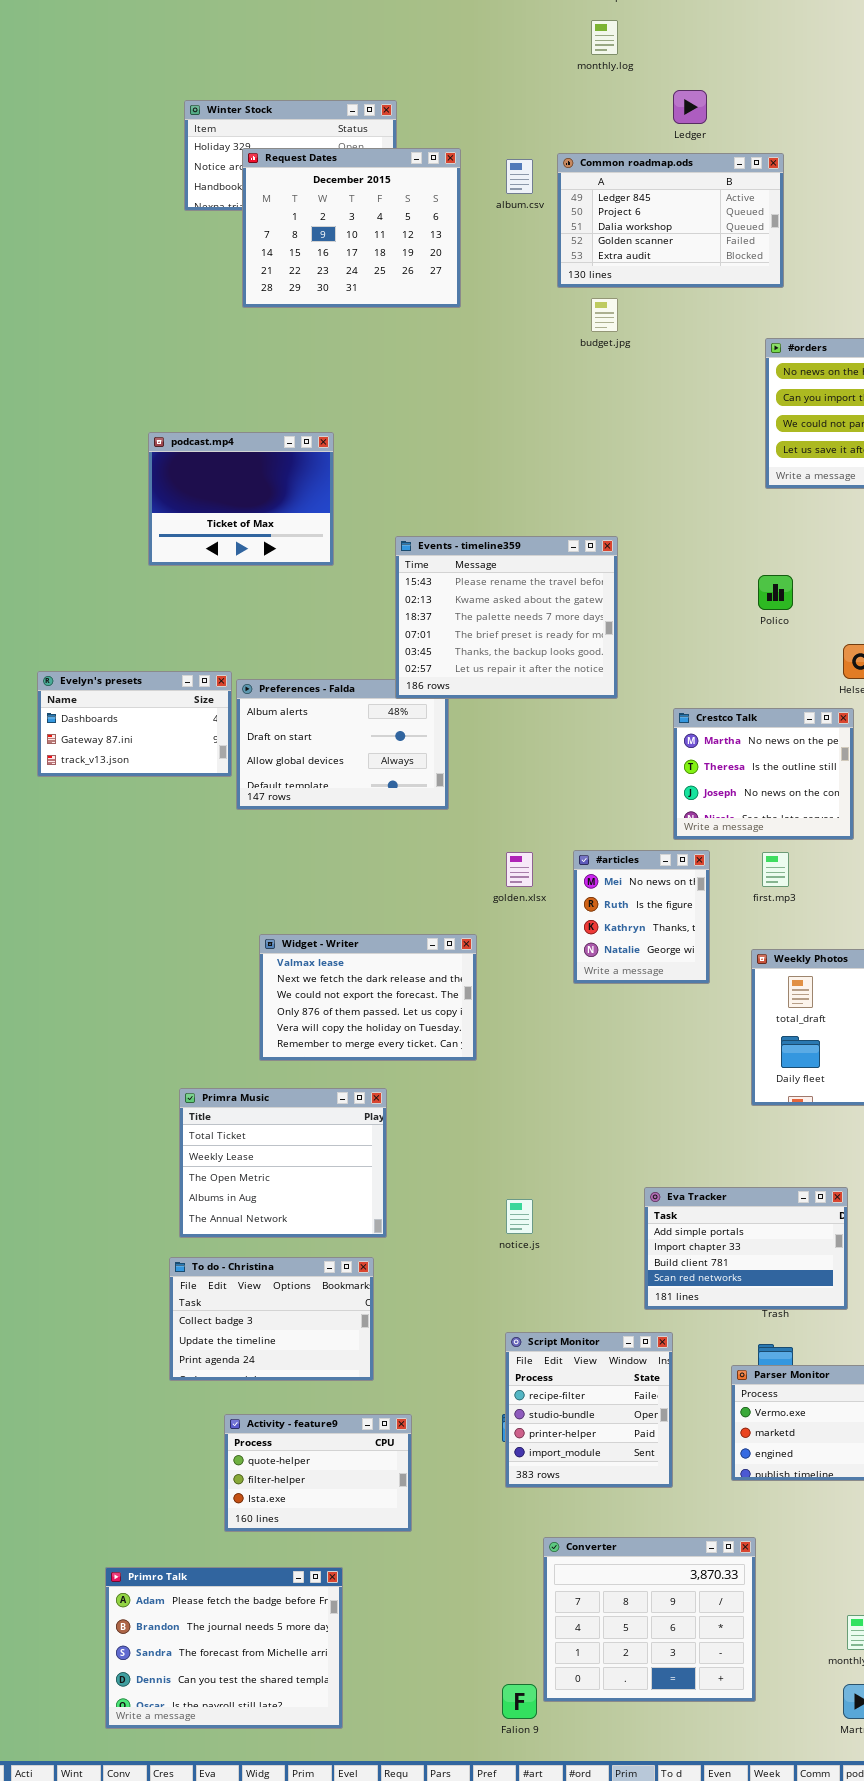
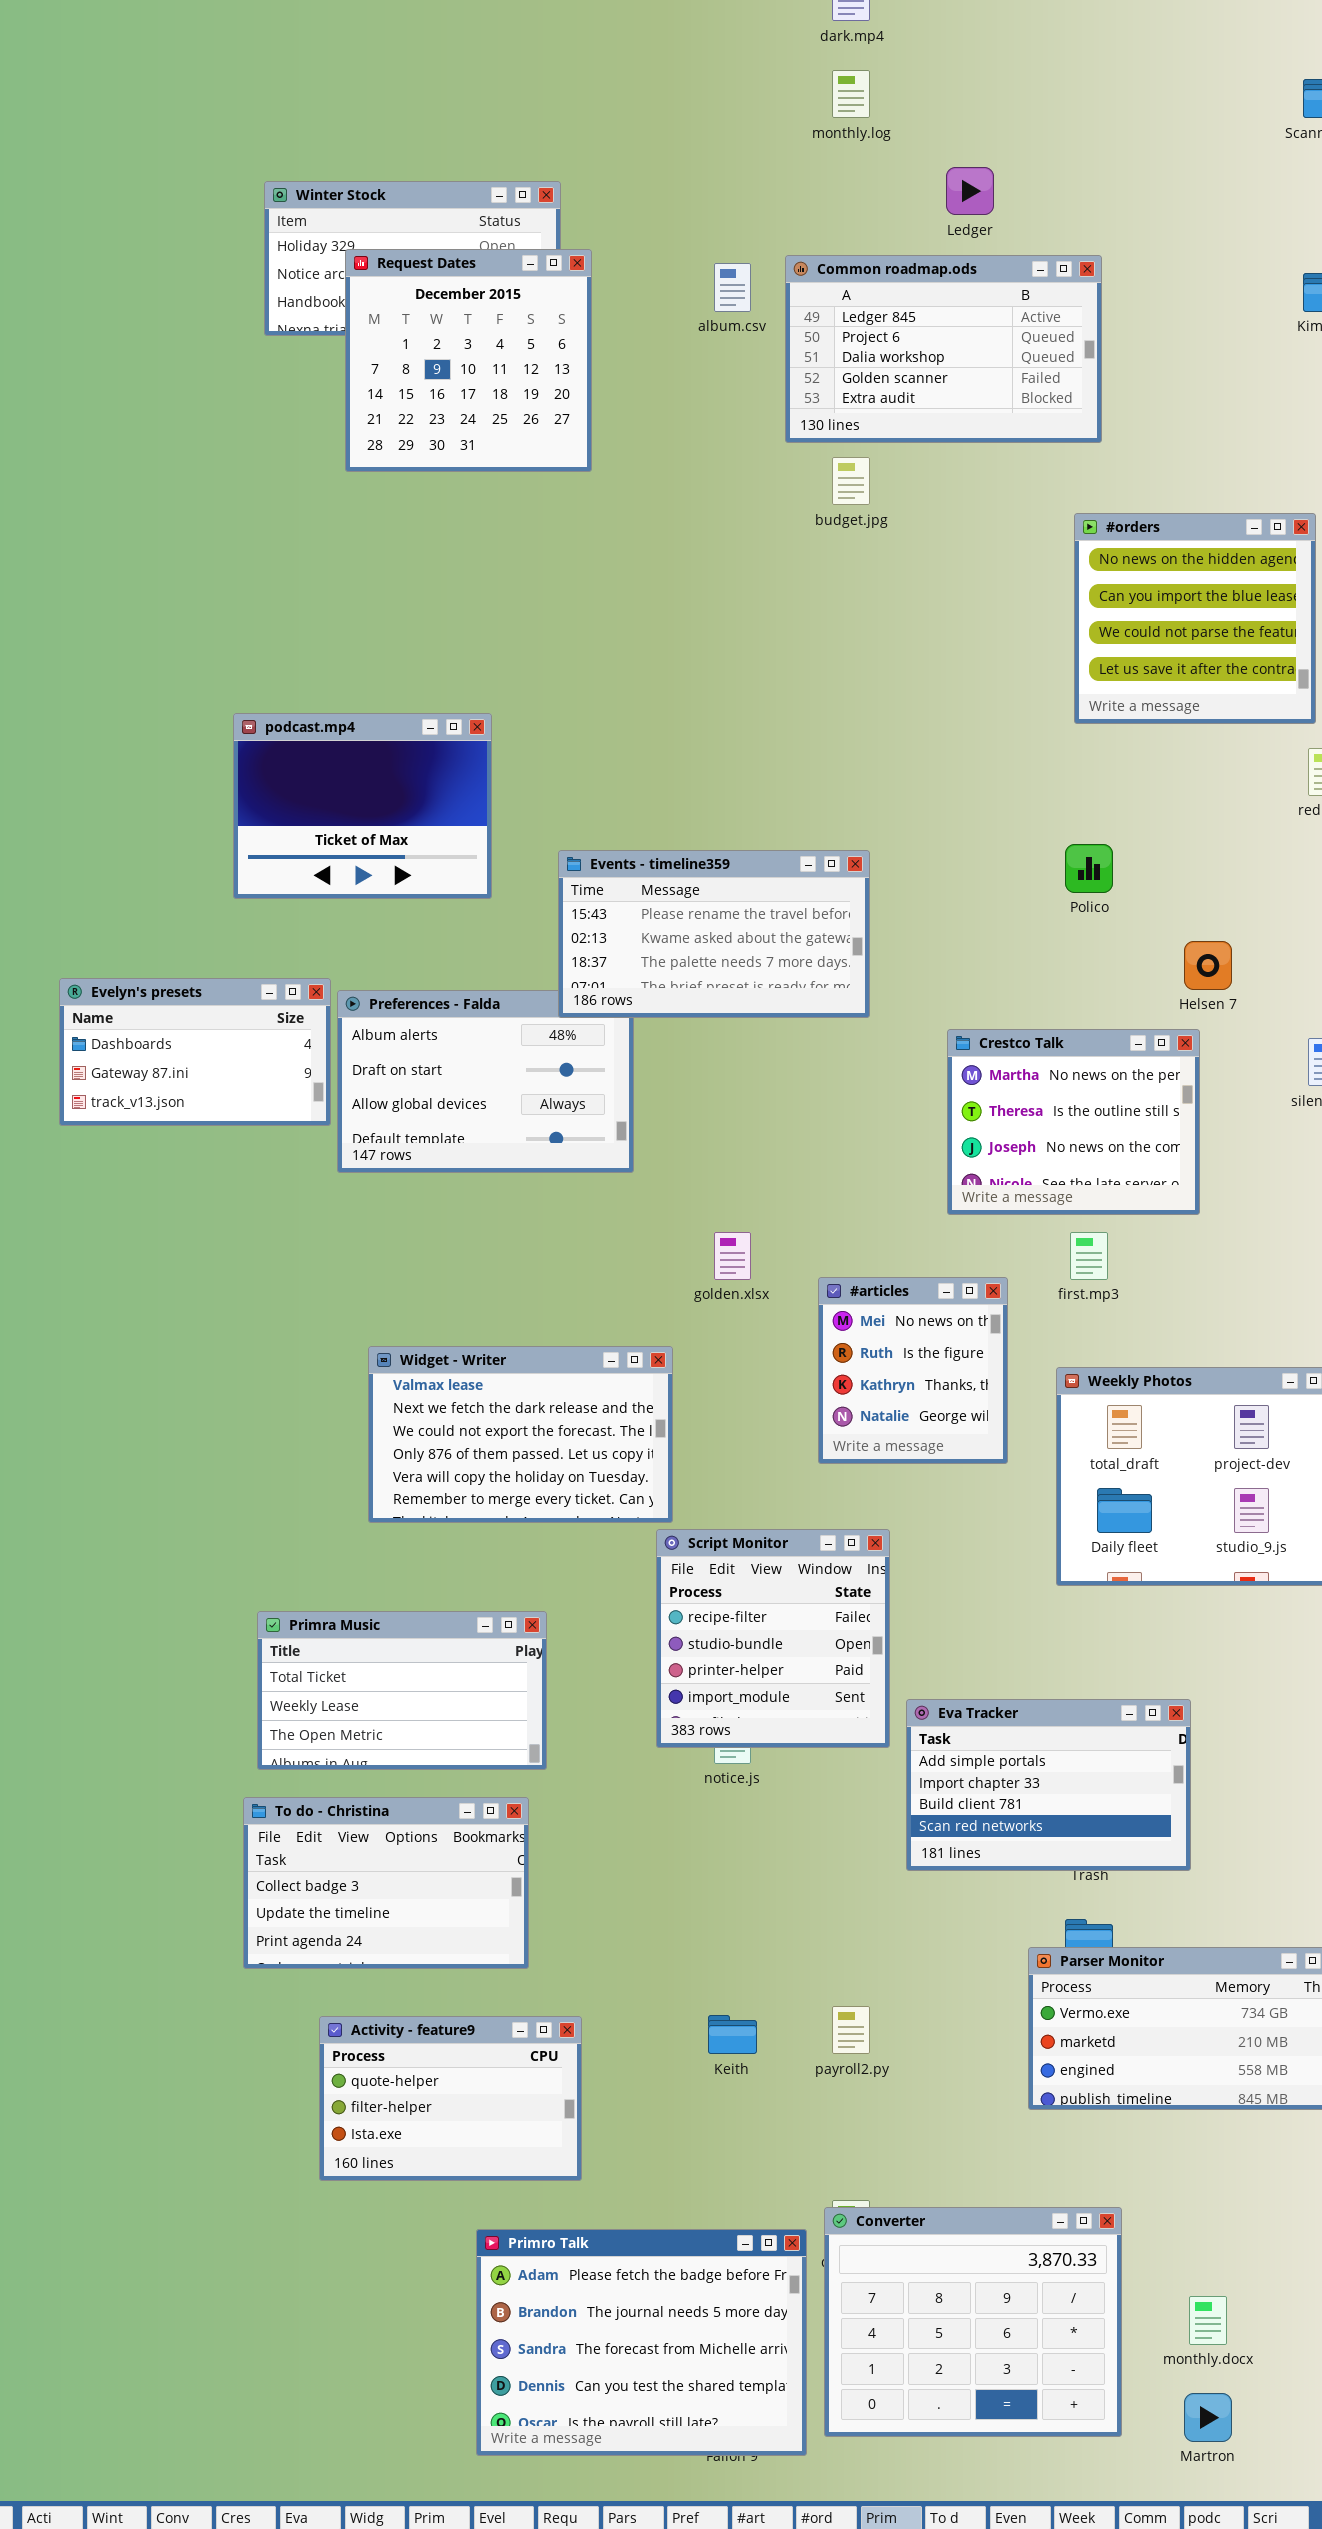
Request Dates: [242,148,461,308] -> [345,249,592,472], resized
podcast.mp4: [148,432,334,566] -> [233,713,492,899], moved
Events - timeline359: [395,536,618,699] -> [558,850,870,1018], resized
#articles: [573,850,710,984] -> [818,1277,1008,1464], moved
Primra Music: [179,1088,387,1238] -> [257,1611,547,1770], resized
Script Monitor: [505,1332,673,1488] -> [656,1529,890,1748], moved
Converter: [543,1537,756,1702] -> [824,2207,1122,2437], moved
Primro Talk: [105,1567,343,1729] -> [476,2229,807,2456], moved

